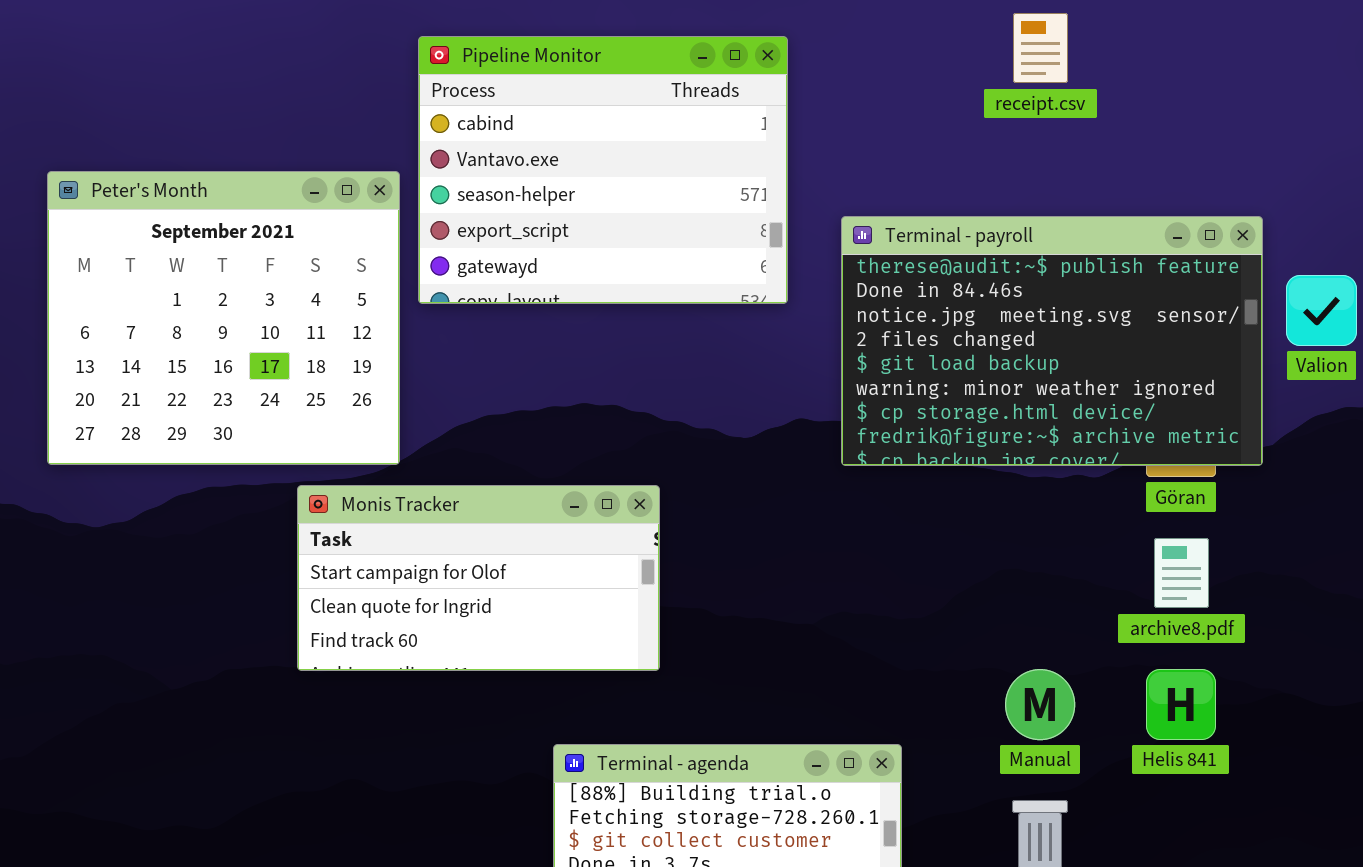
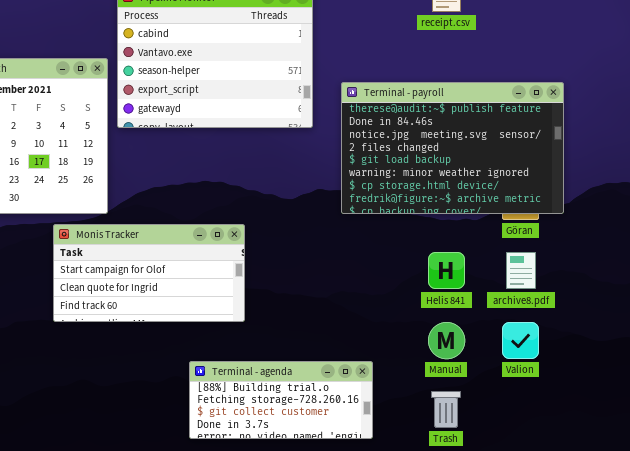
Valion: [1286,275,1357,346] -> [502,322,539,359], moved
Helis 841: [1146,669,1216,740] -> [428,252,465,289], moved

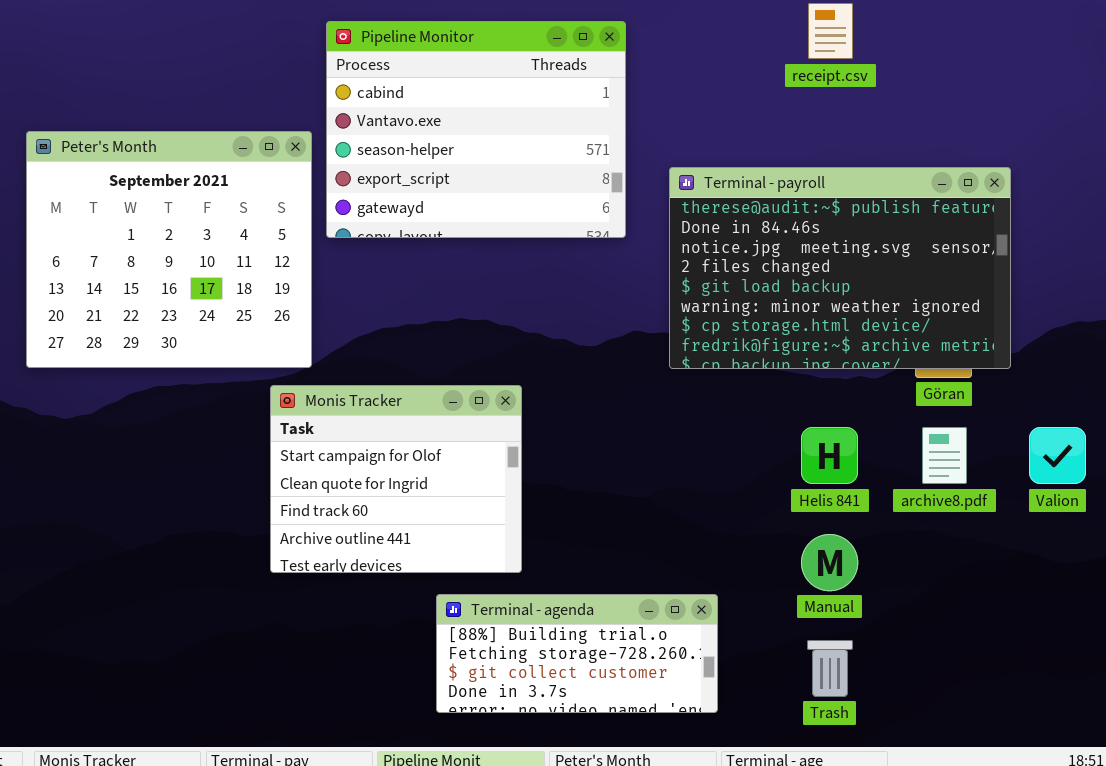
Monis Tracker: [53,224,245,322] -> [270,385,522,573], resized
Valion: [502,322,539,359] -> [1029,427,1086,484], moved

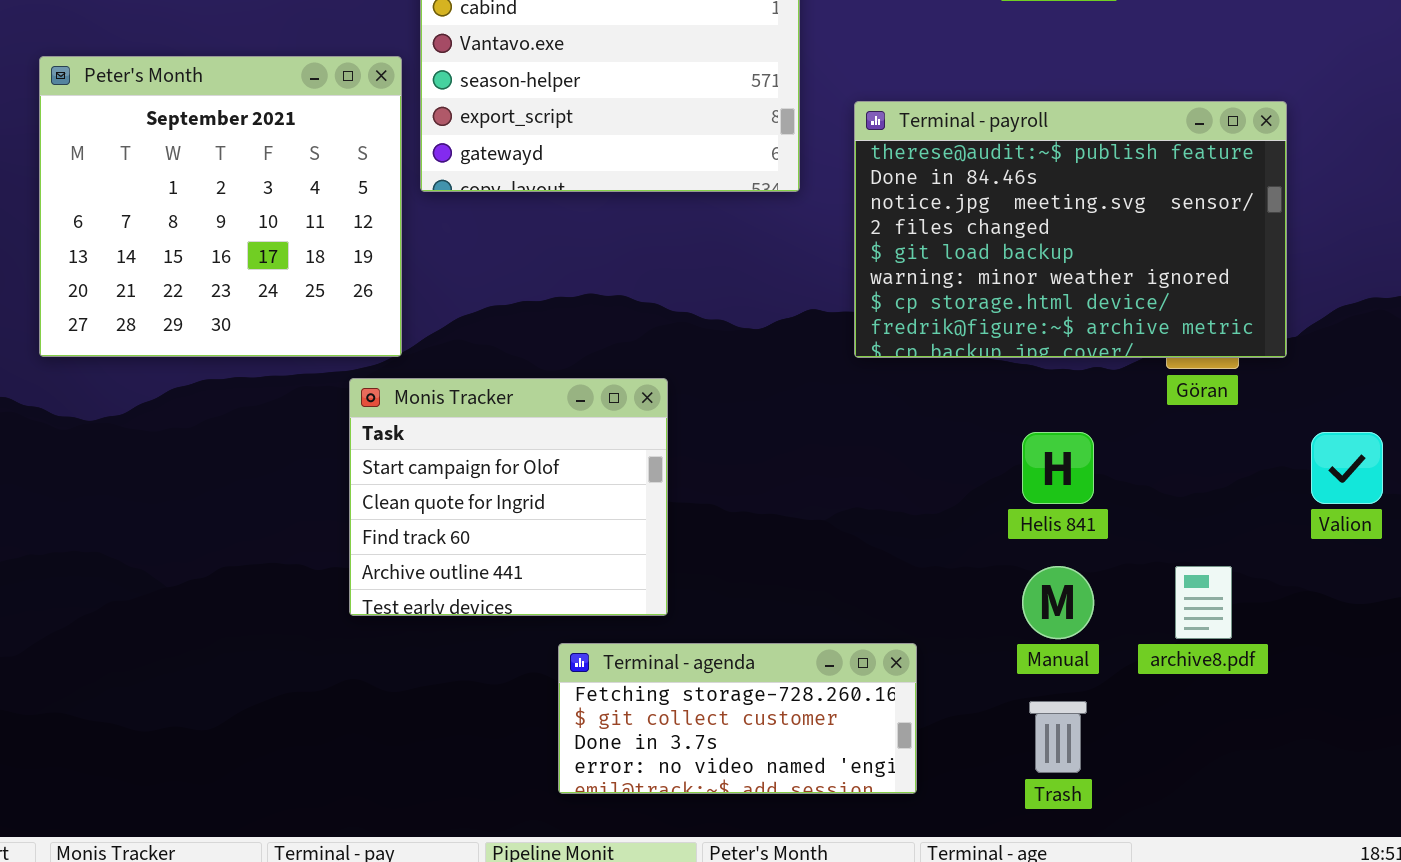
archive8.pdf: [922,427,967,484] -> [1175,566,1232,639], moved
Terminal - agenda: [436,594,718,713] -> [558,643,917,794], scrolled down 1 row

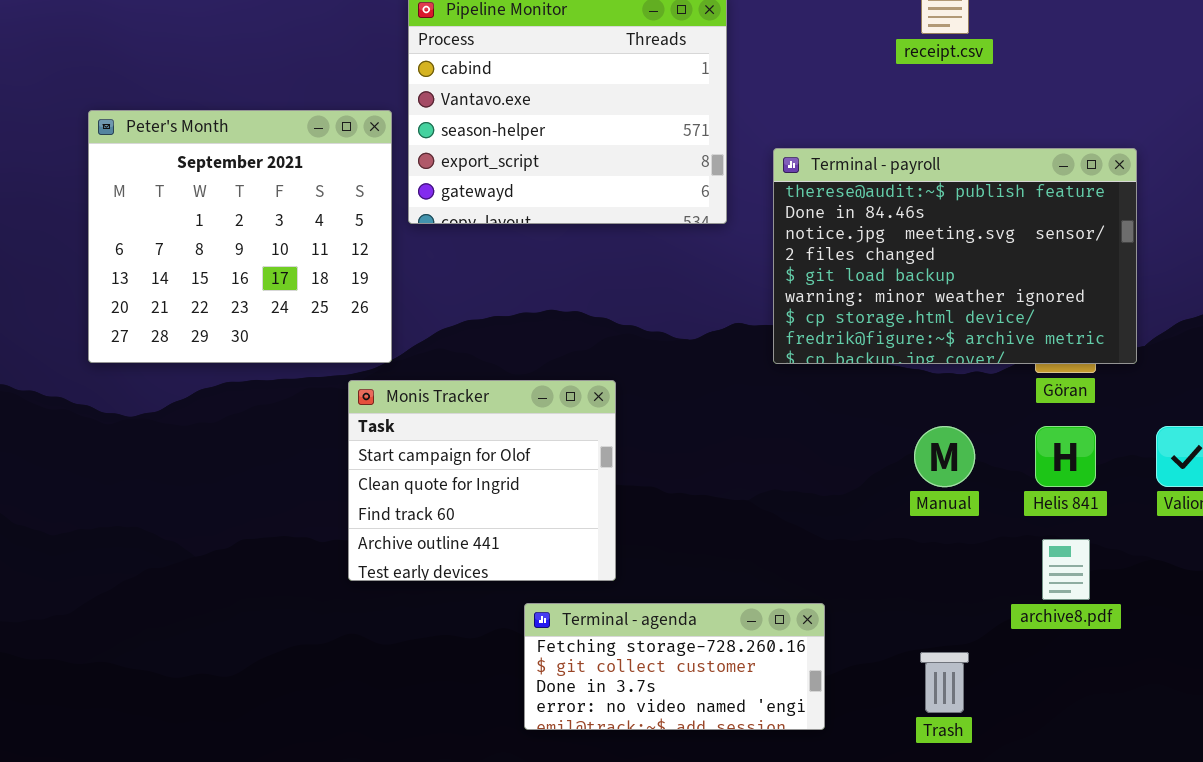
Helis 841: [1022,432,1094,504] -> [1035,426,1096,487], moved
Manual: [1022,566,1094,639] -> [914,426,975,487], moved

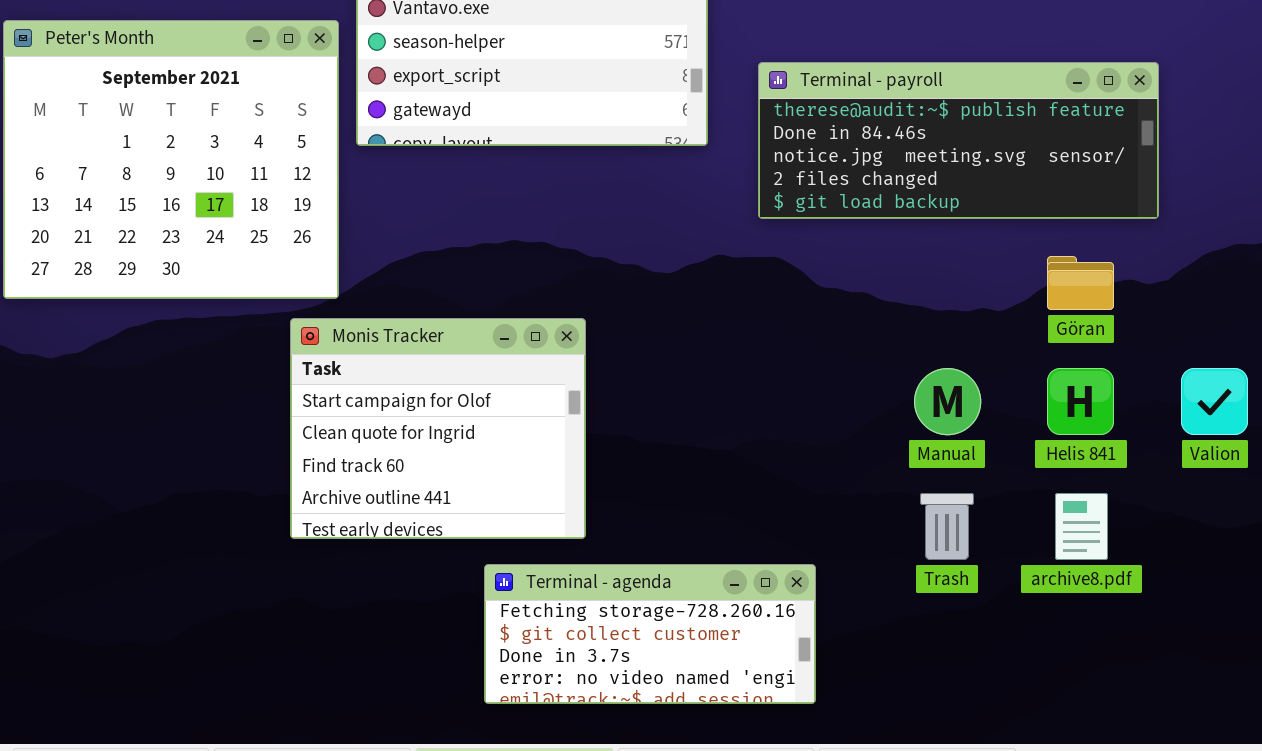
Terminal - payroll: [773,148,1137,364] -> [758,62,1159,219], resized
Trash: [920,652,969,713] -> [920,493,974,560], moved

